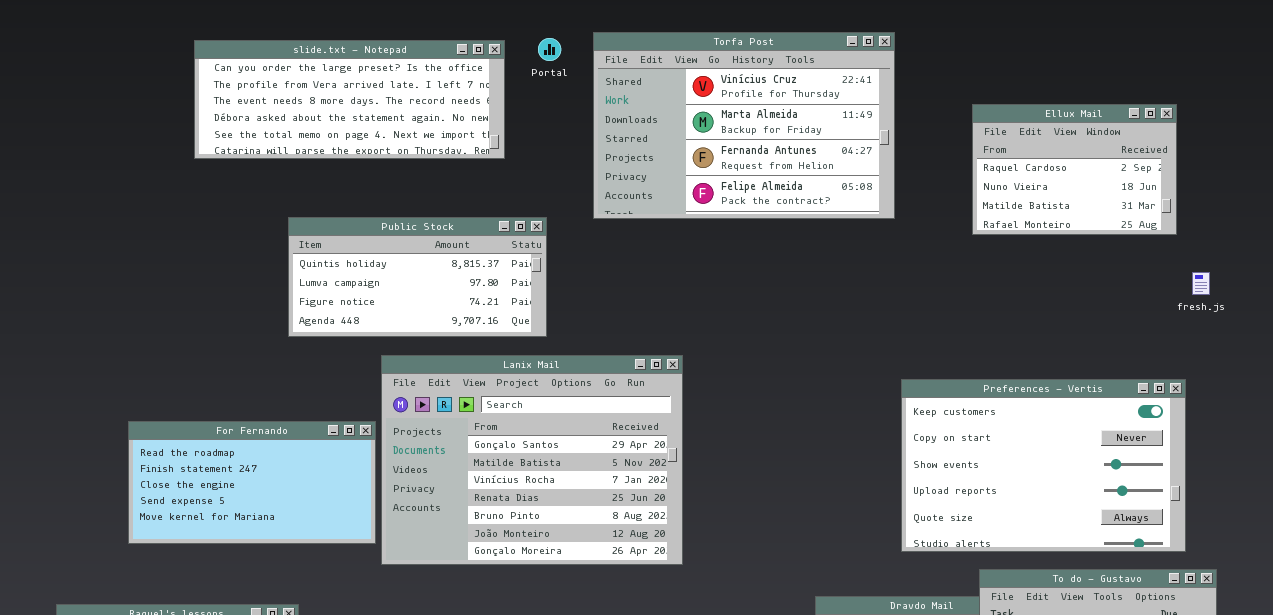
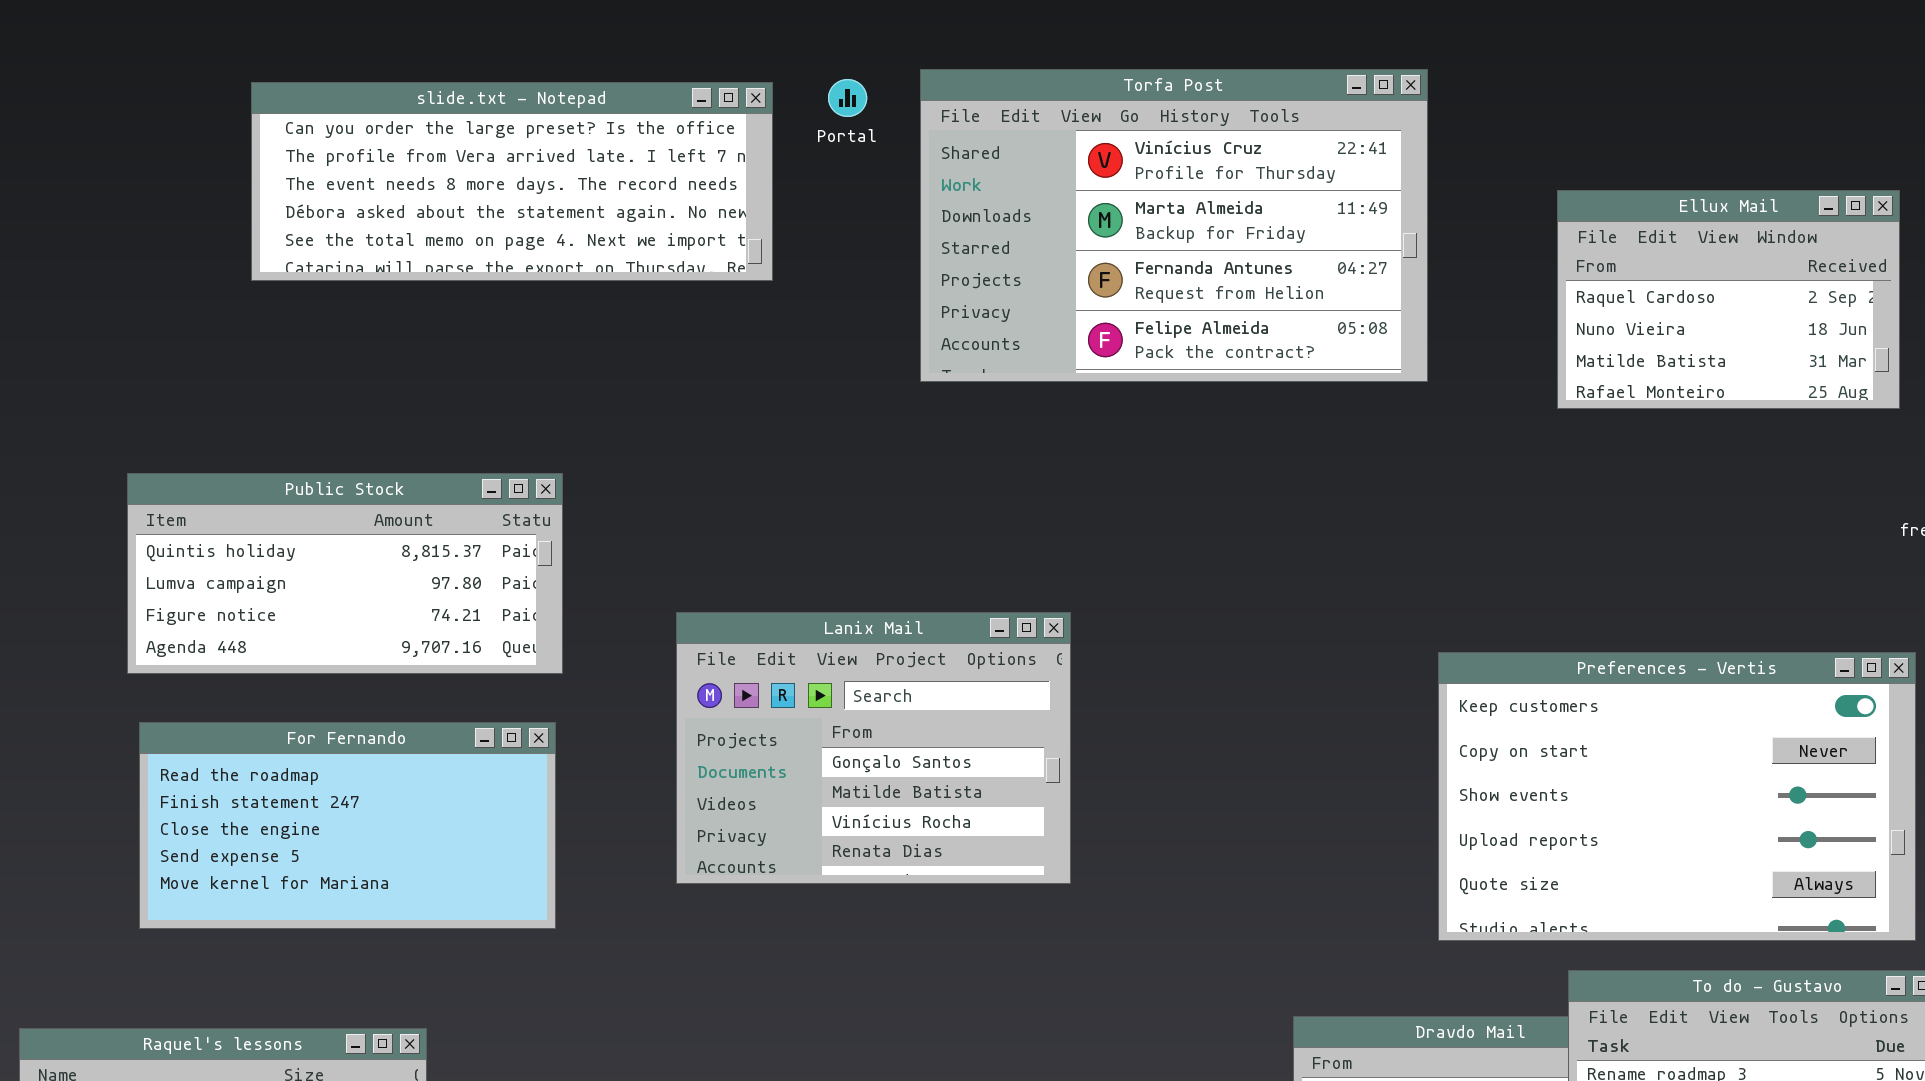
Public Stock: [288,217,547,337] -> [127,473,563,674], moved
Lanix Mail: [381,355,683,565] -> [676,612,1071,884], resized

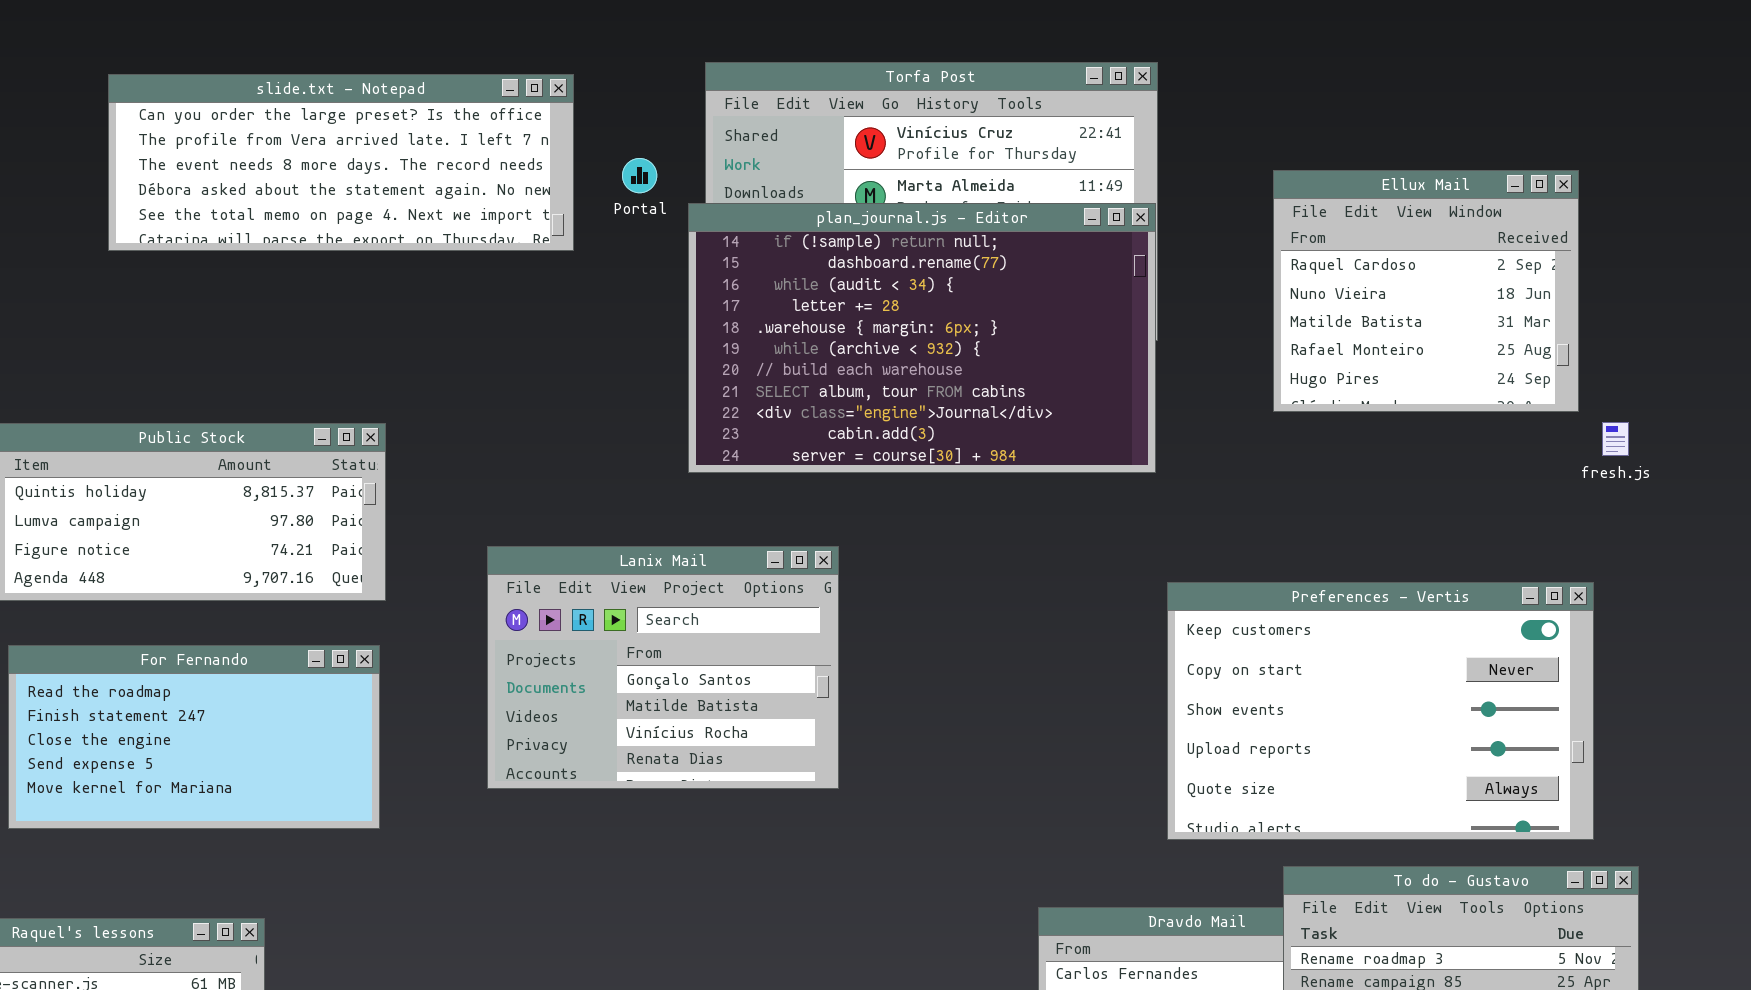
Portal: [828,79,867,117] -> [622,158,657,193], moved
Ellux Mail: [1557,190,1900,409] -> [1273,170,1579,412], resized
plan_journal.js - Editor: none -> [688,203,1156,473], opened

